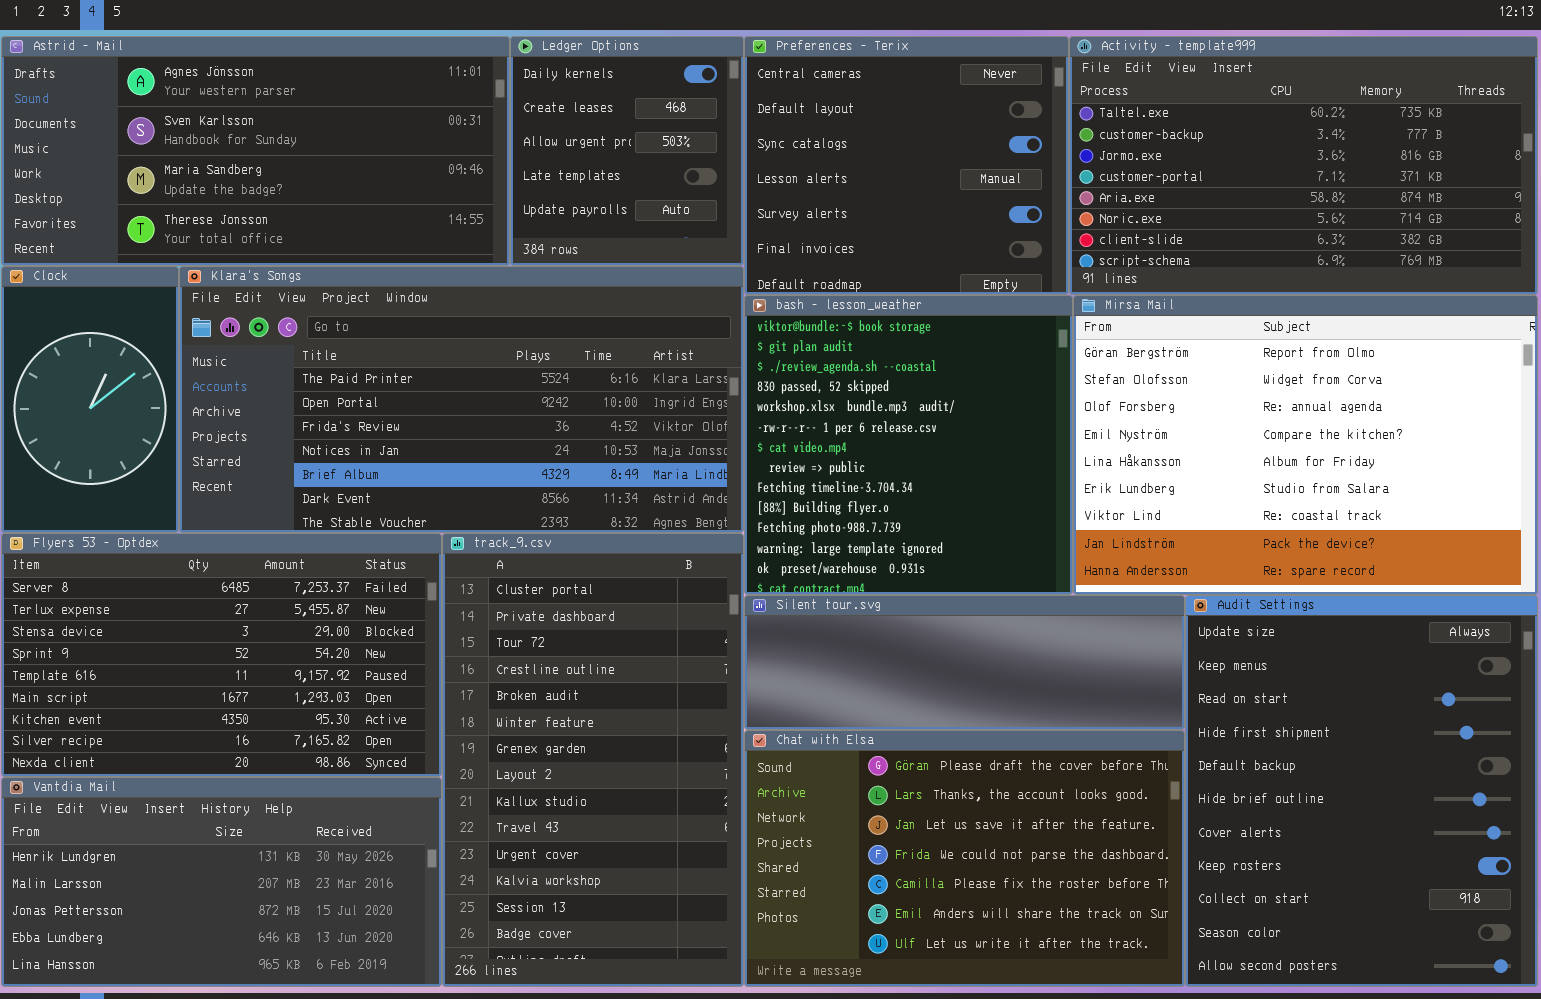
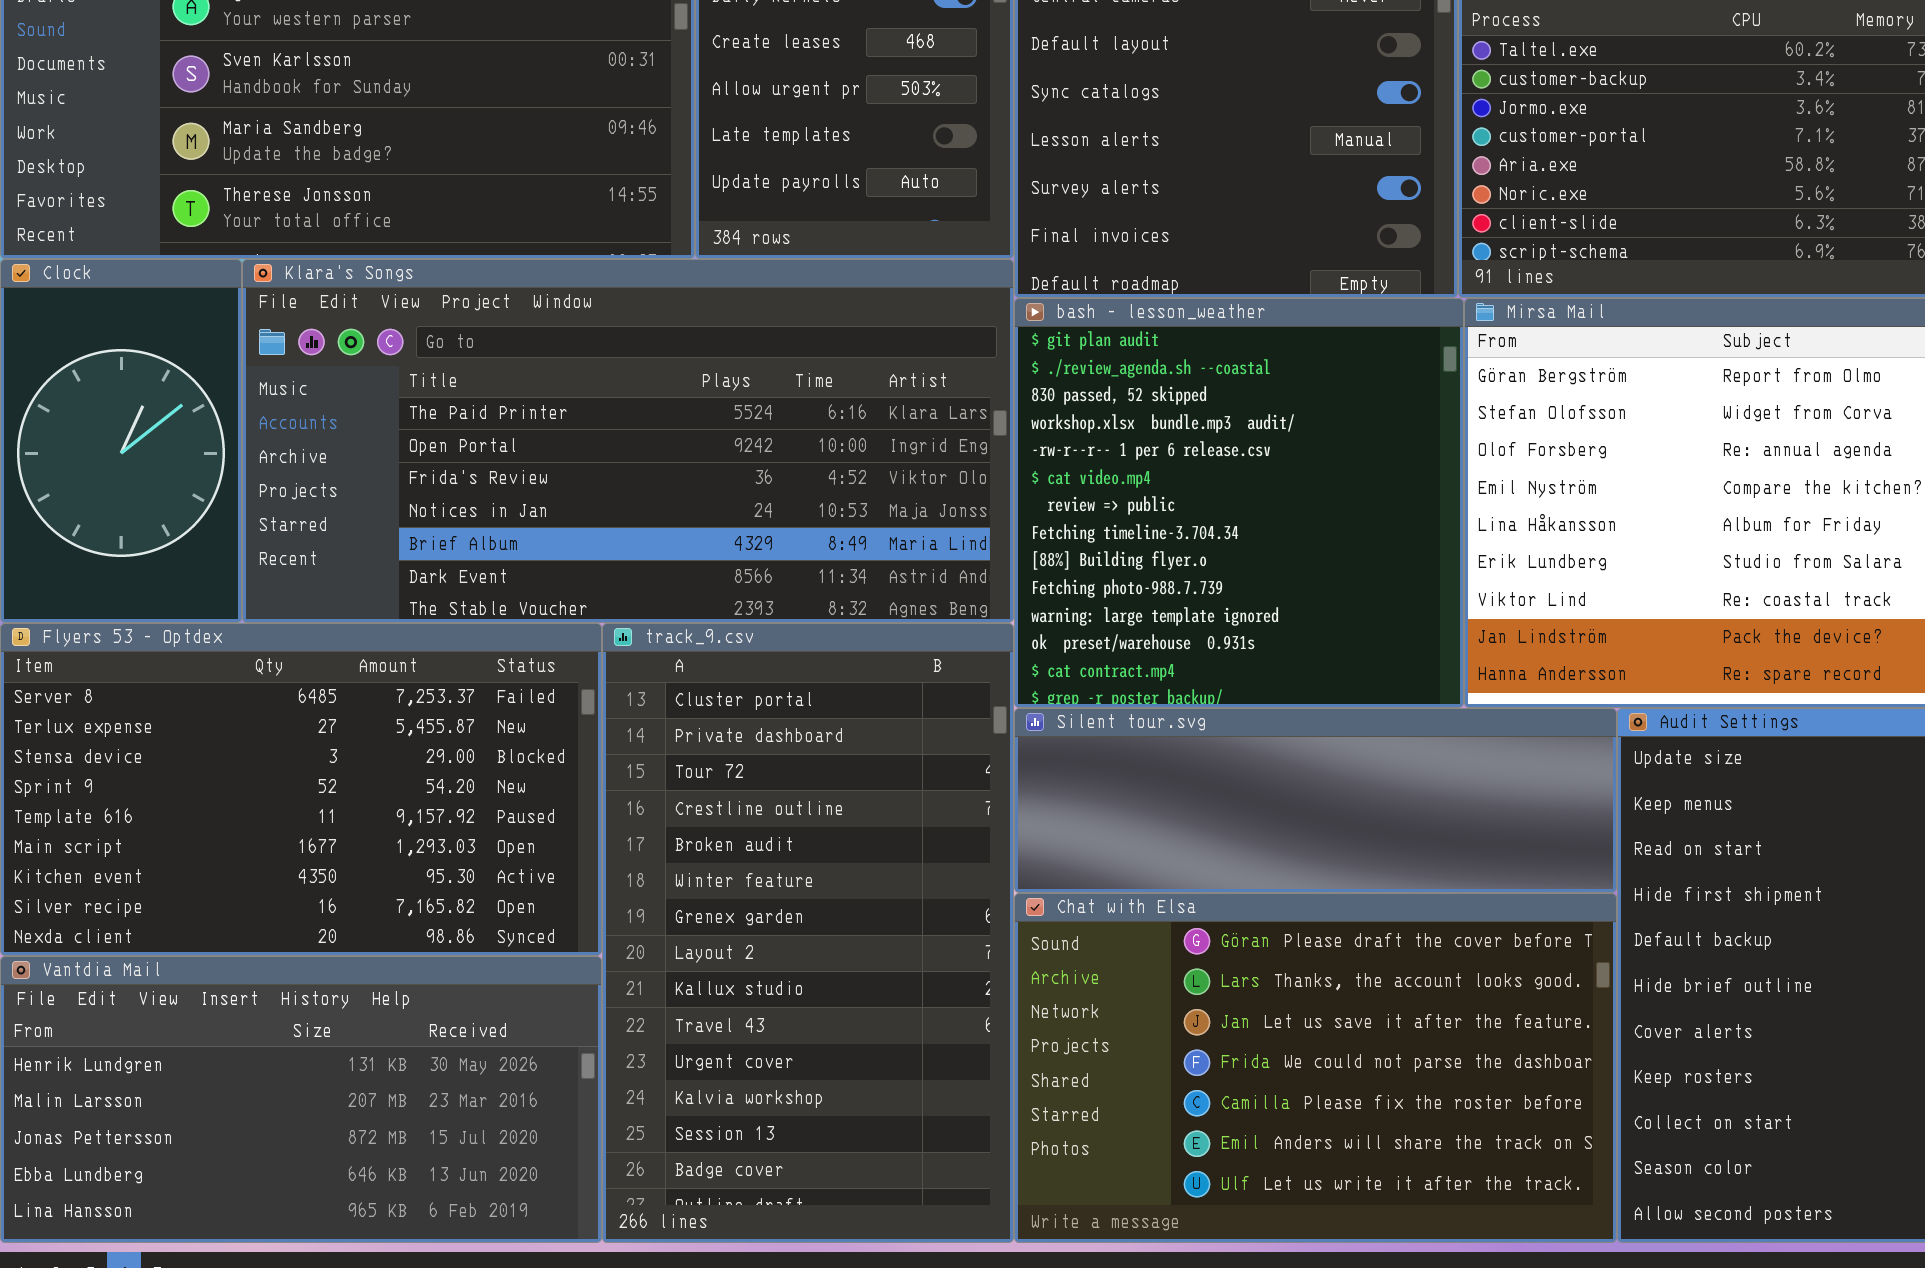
bash - lesson_weather: [744,295,1073,595] -> [1014,298,1464,708], scrolled down 1 row

